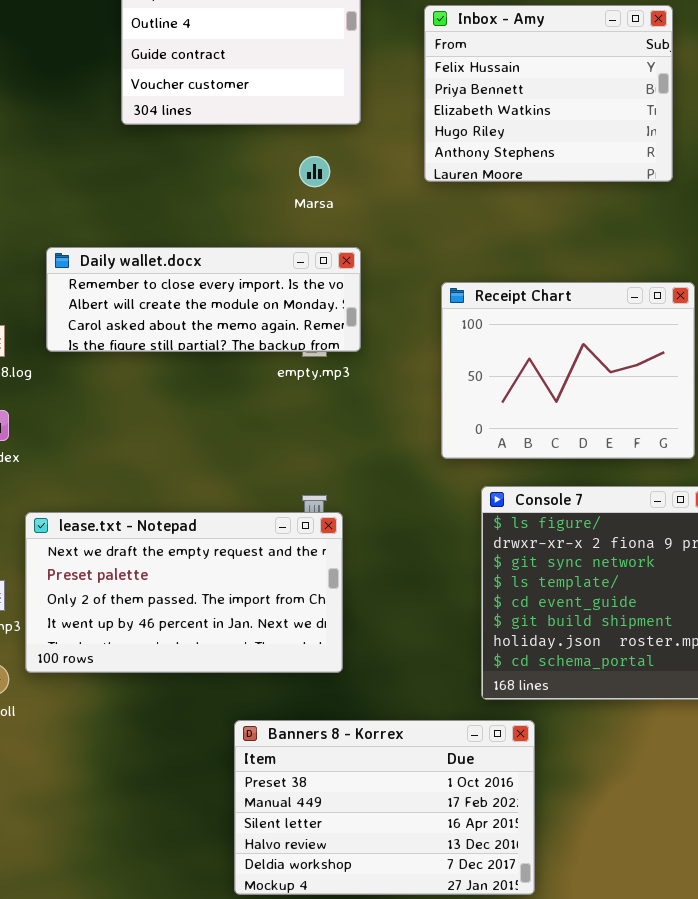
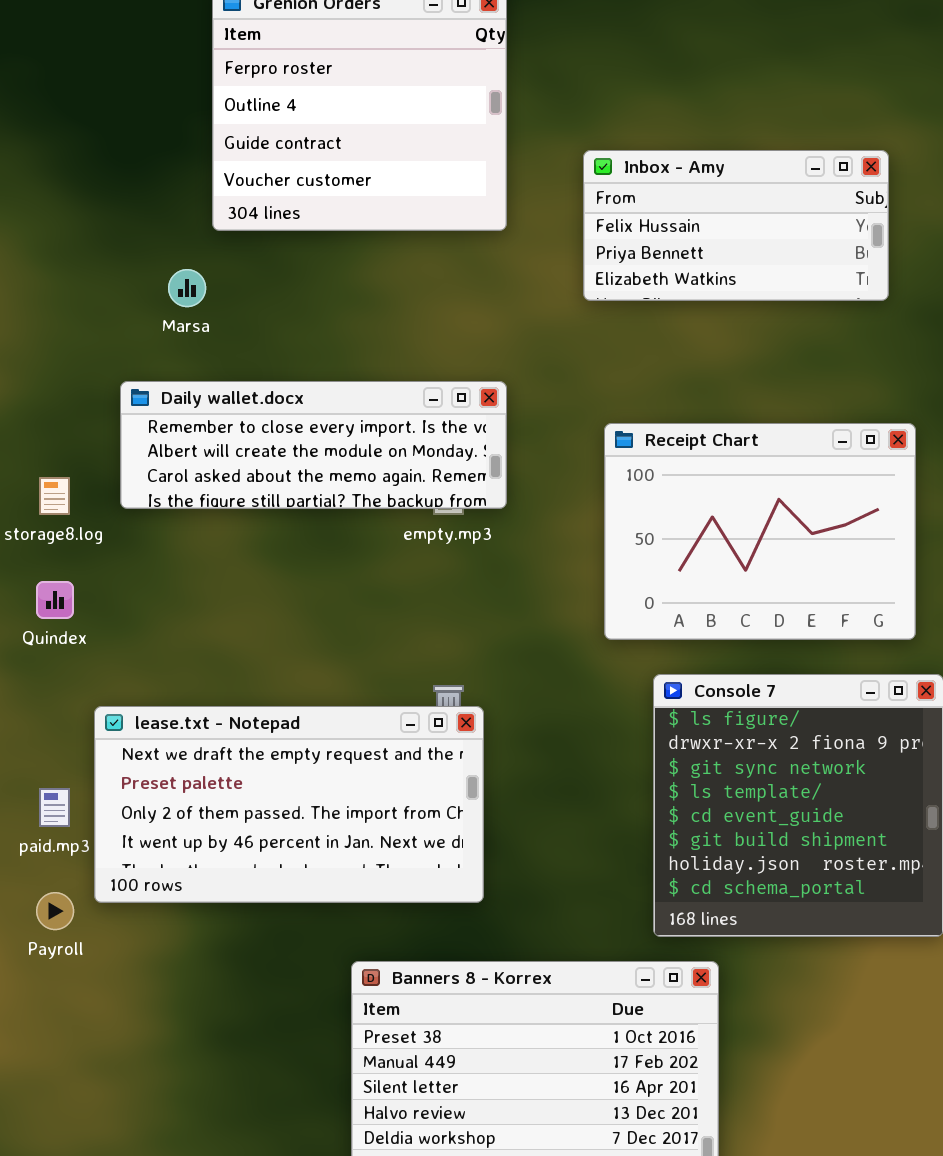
Inbox - Amy: [424,5,673,182] -> [583,150,889,301], resized
Marsa: [299,156,330,187] -> [168,269,206,307], moved

